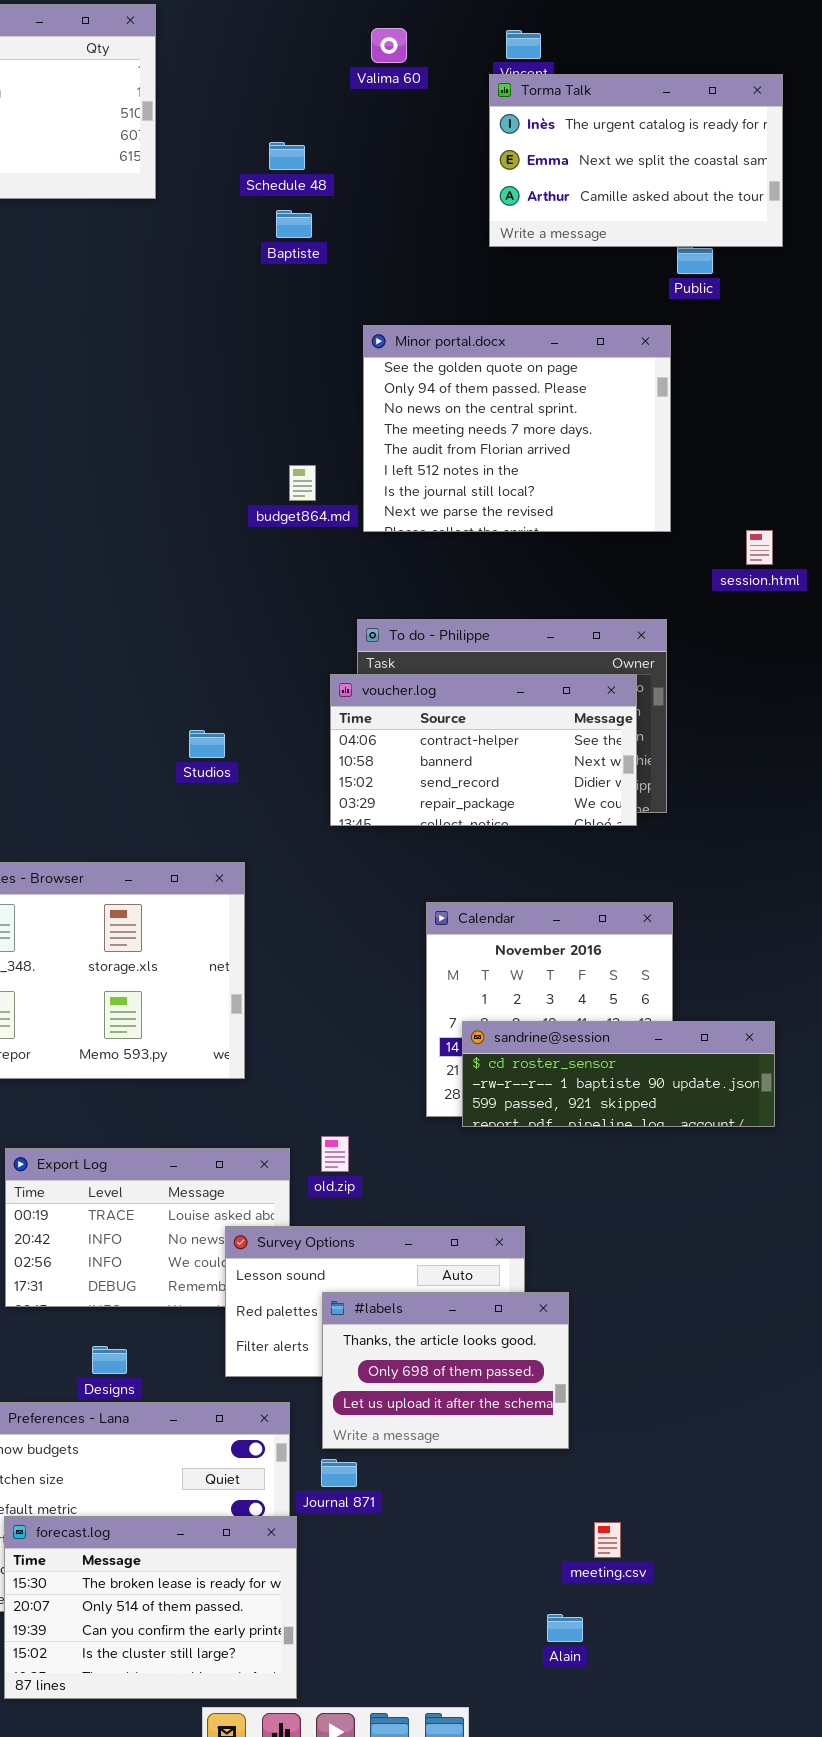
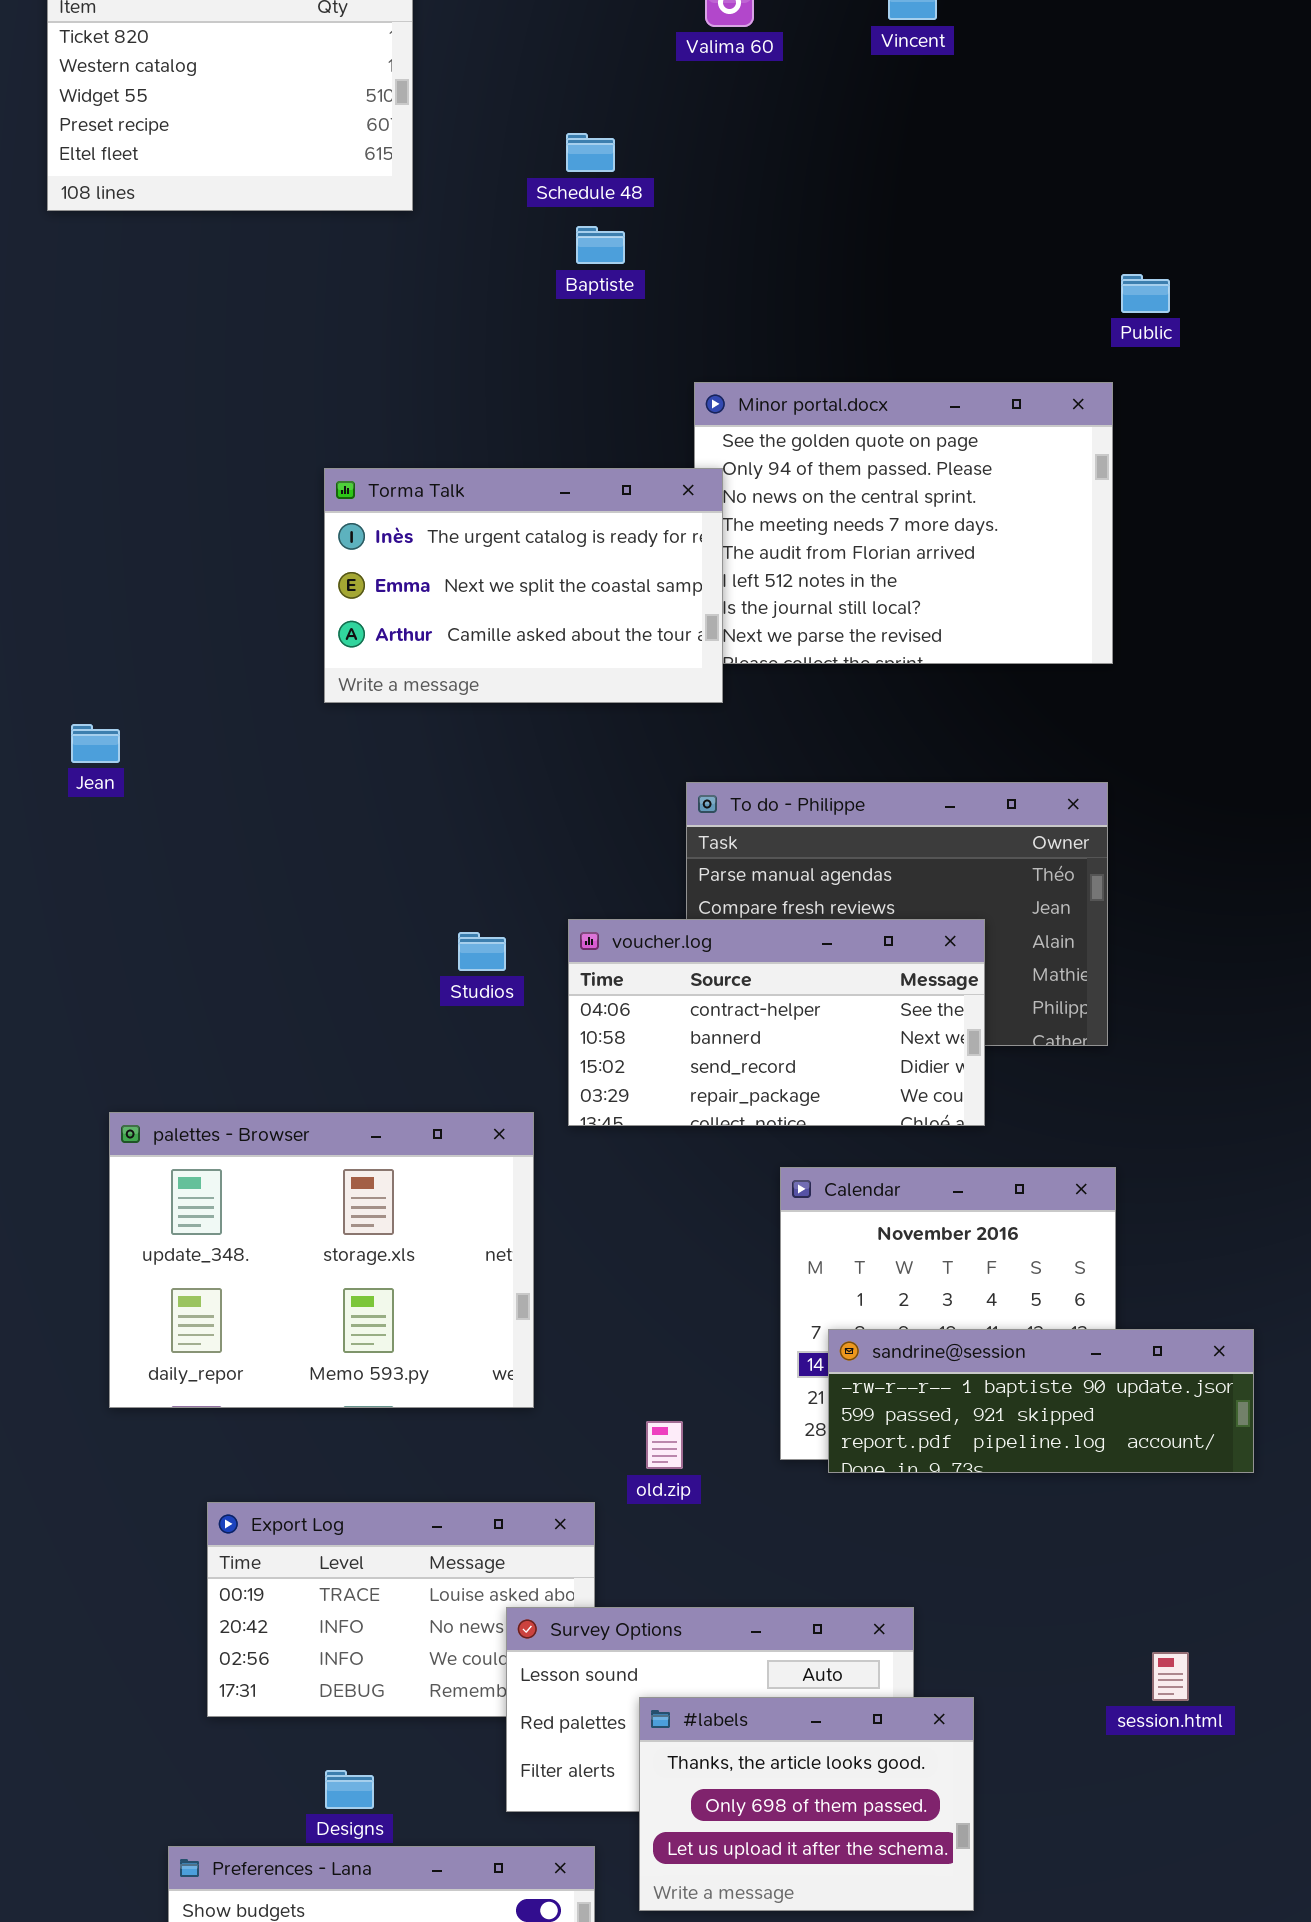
Torma Talk: [489,74,783,247] -> [324,468,723,703], moved
session.html: [746,530,773,565] -> [1152,1652,1189,1701], moved
voucher.log: [330,674,637,826] -> [568,919,985,1126], moved
sandrine@session: [462,1021,775,1127] -> [828,1329,1254,1473], scrolled down 1 row
old.zip: [321,1136,349,1172] -> [646,1421,683,1469], moved

